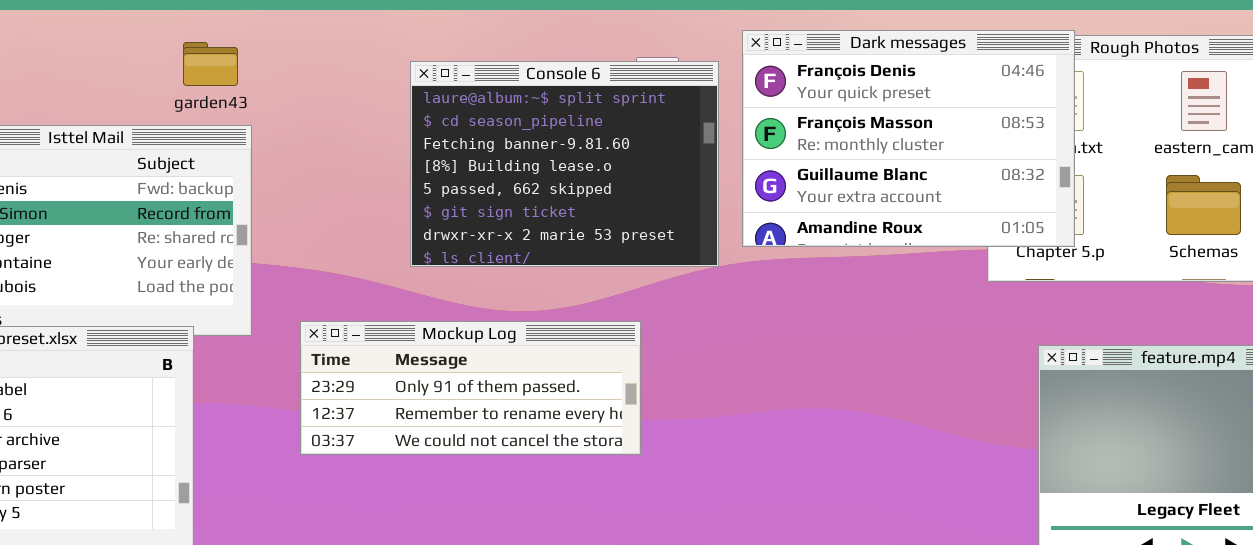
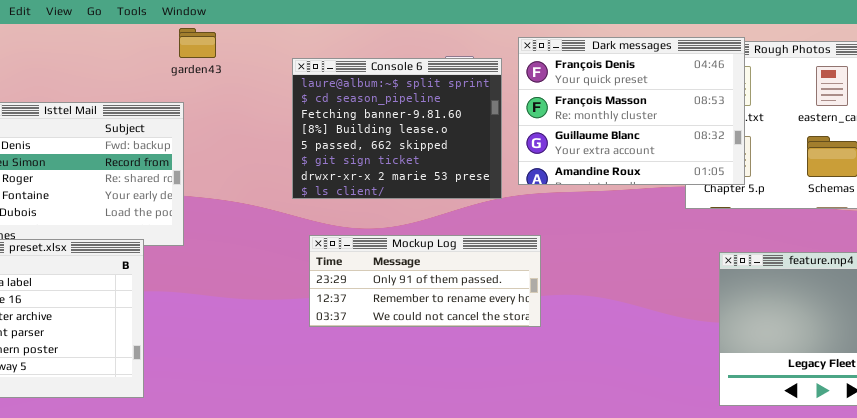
garden43: [183,42,238,86] -> [179,28,216,58], moved
Mockup Log: [300,321,641,455] -> [309,235,541,327], moved

